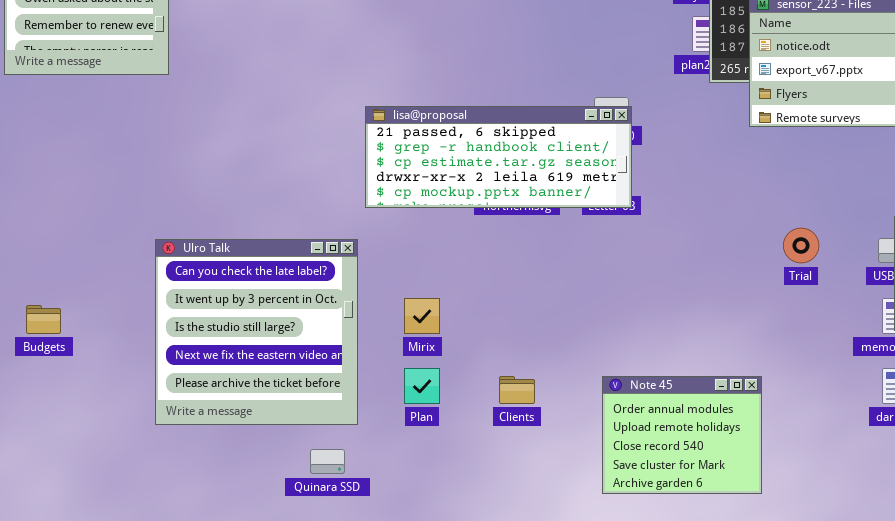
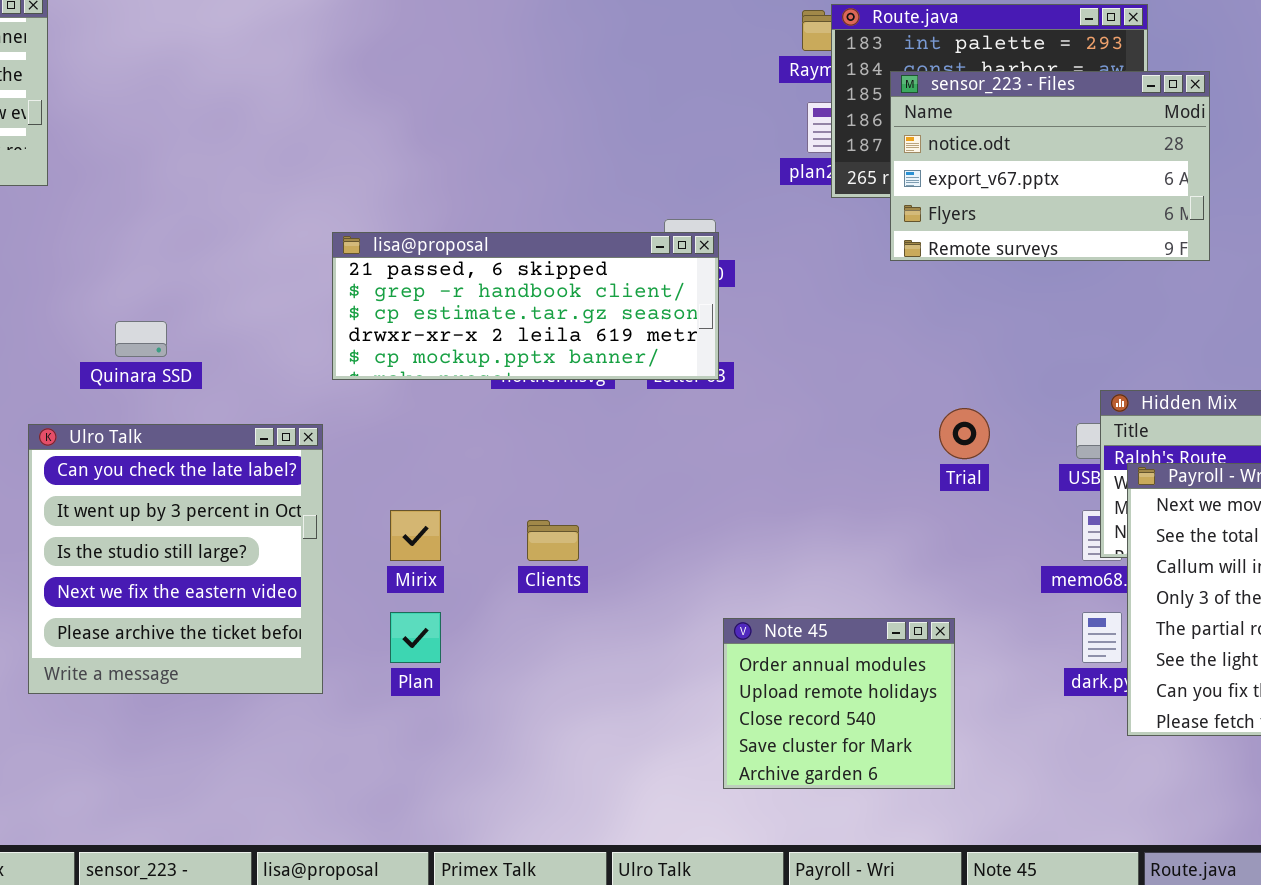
Clients: [499,376,535,404] -> [527,520,579,561], moved
Note 45: [602,376,762,494] -> [723,618,955,789], moved
Quinara SSD: [310,449,345,474] -> [115,321,167,357], moved

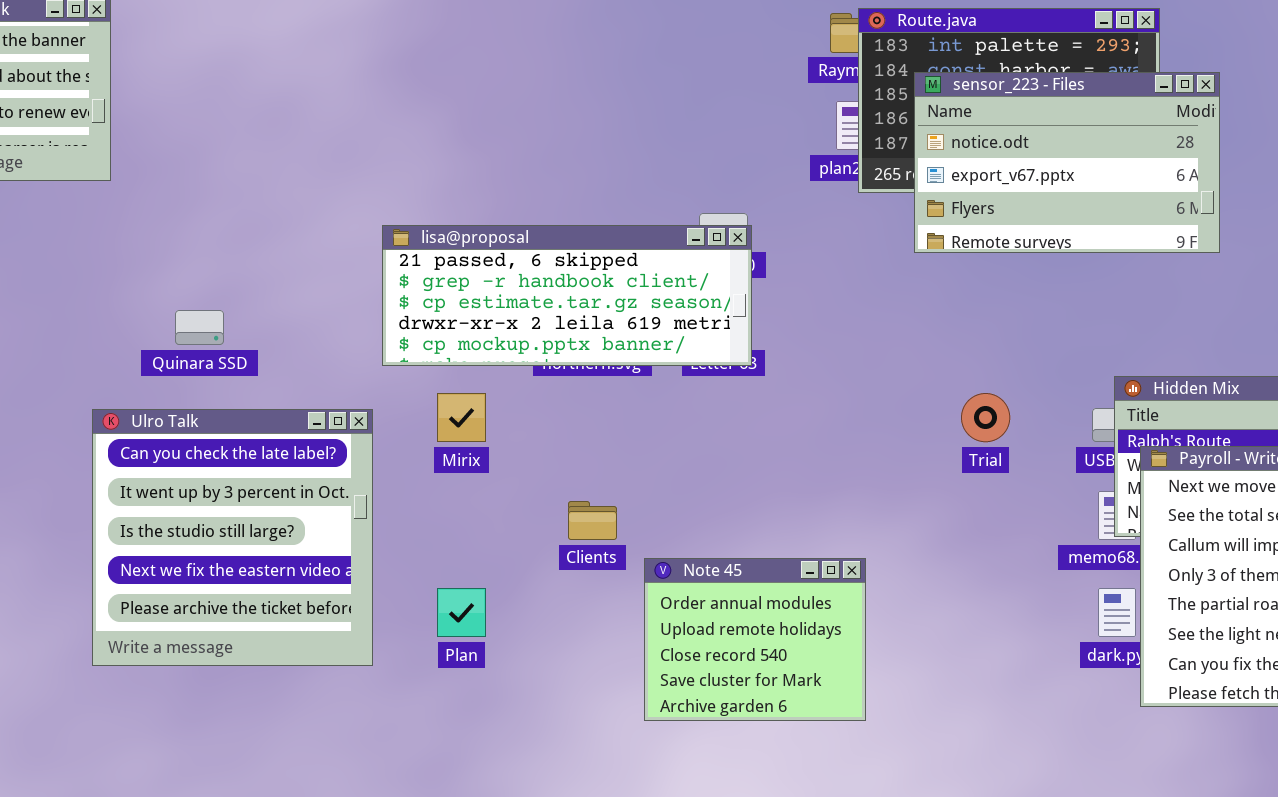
Mirix: [390,510,441,561] -> [437,393,486,442], moved
Note 45: [723,618,955,789] -> [644,558,866,721], moved

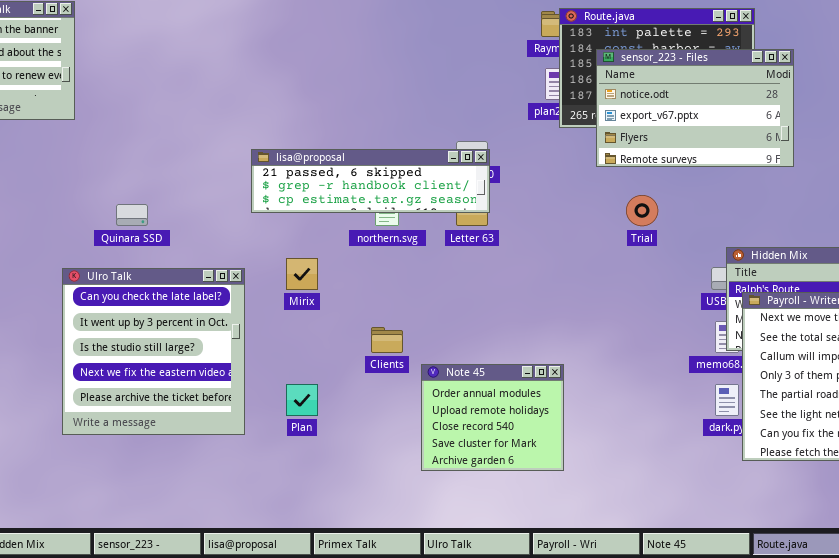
lisa@proposal: [382,225,752,366] -> [251,149,490,213], resized
Trial: [961,393,1010,442] -> [626,195,658,226], moved

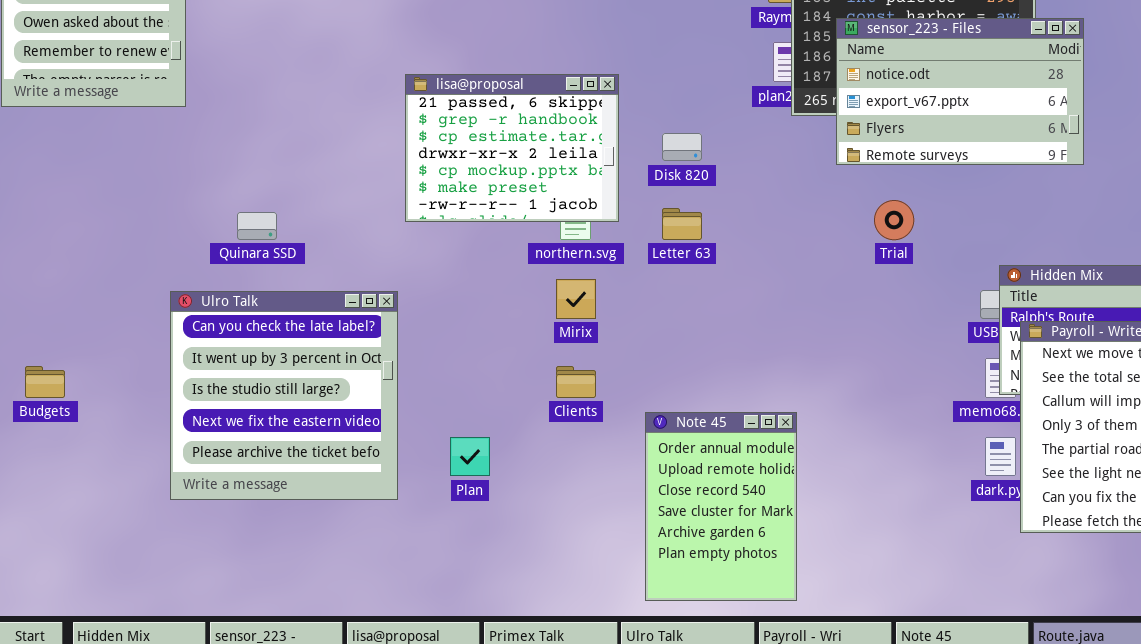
lisa@proposal: [251,149,490,213] -> [405,74,619,222], resized
Mirix: [286,258,318,290] -> [556,279,596,319], moved
Note 45: [421,364,564,471] -> [645,412,797,601], resized

